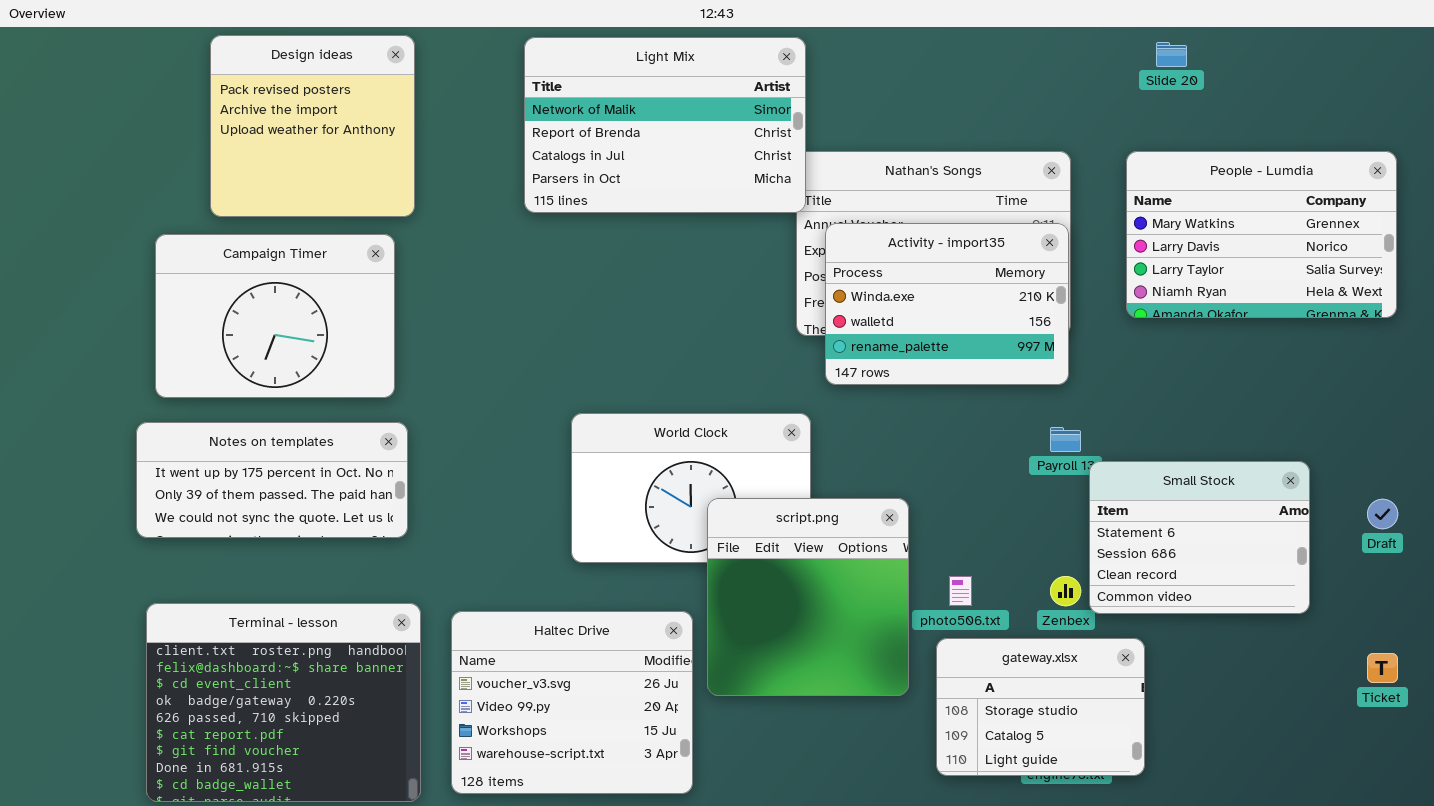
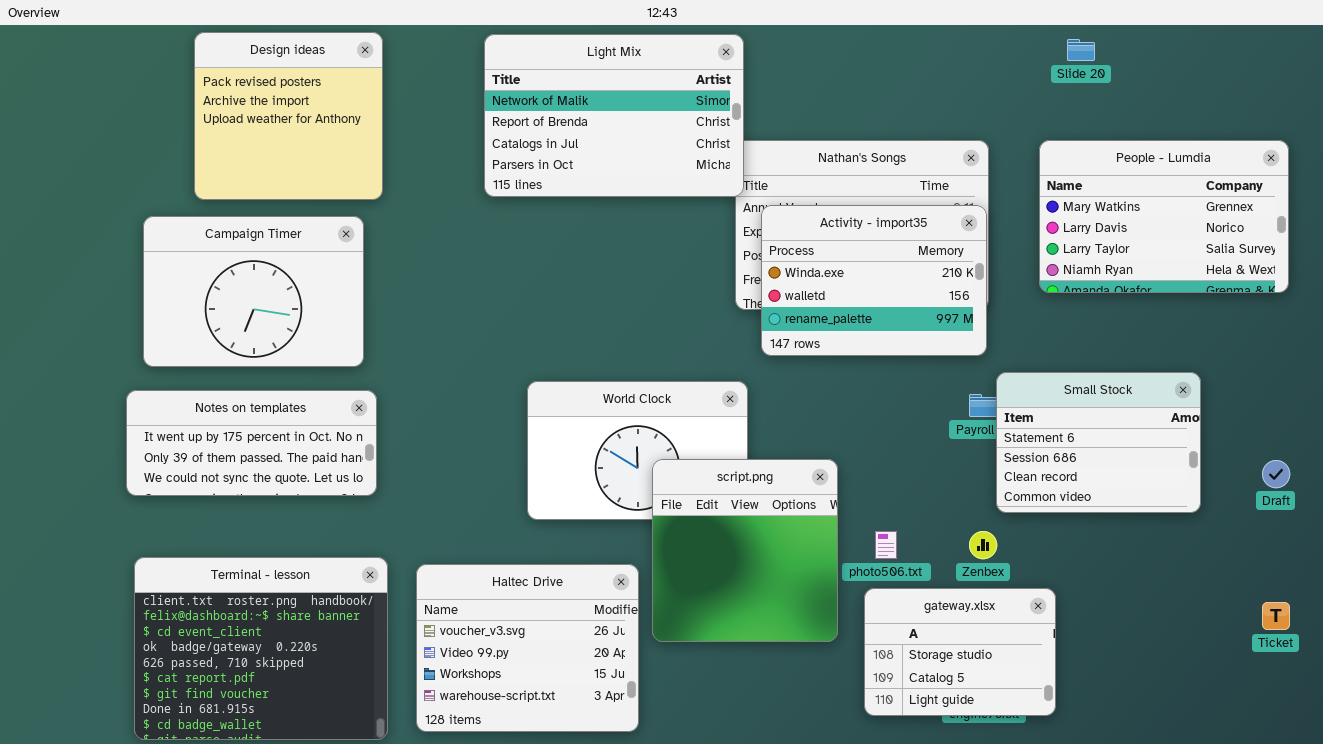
Small Stock: [1089,461,1310,614] -> [996,372,1201,513], moved

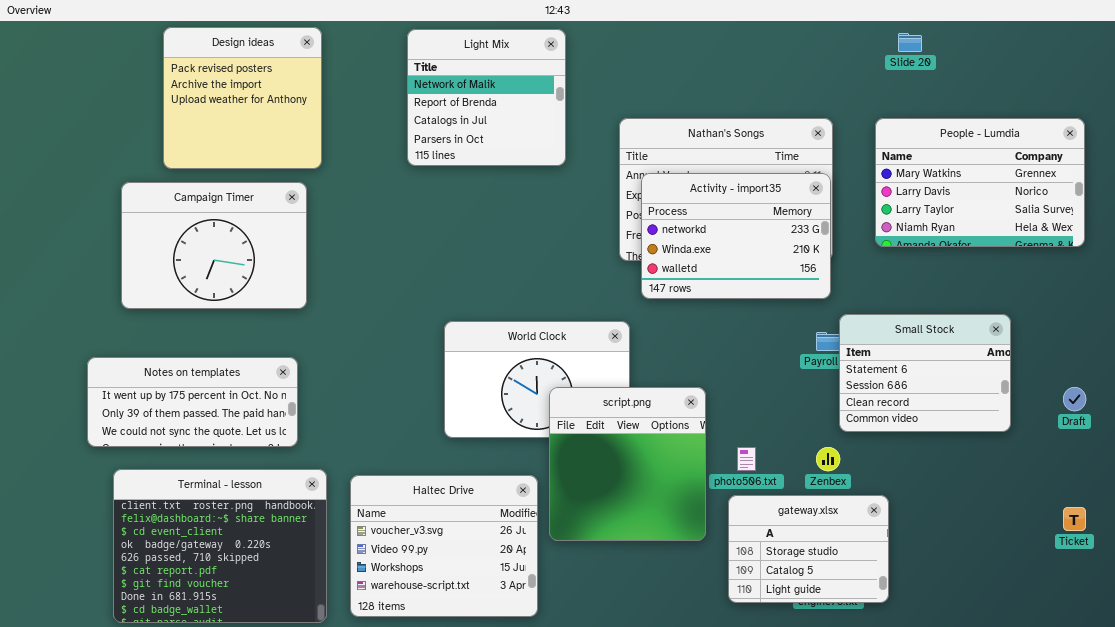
Light Mix: [484,34,744,197] -> [407,29,566,166], resized
Activity - import35: [761,205,987,356] -> [641,173,831,299], scrolled up 1 row
Notes on templates: [126,390,377,496] -> [87,357,298,447], moved

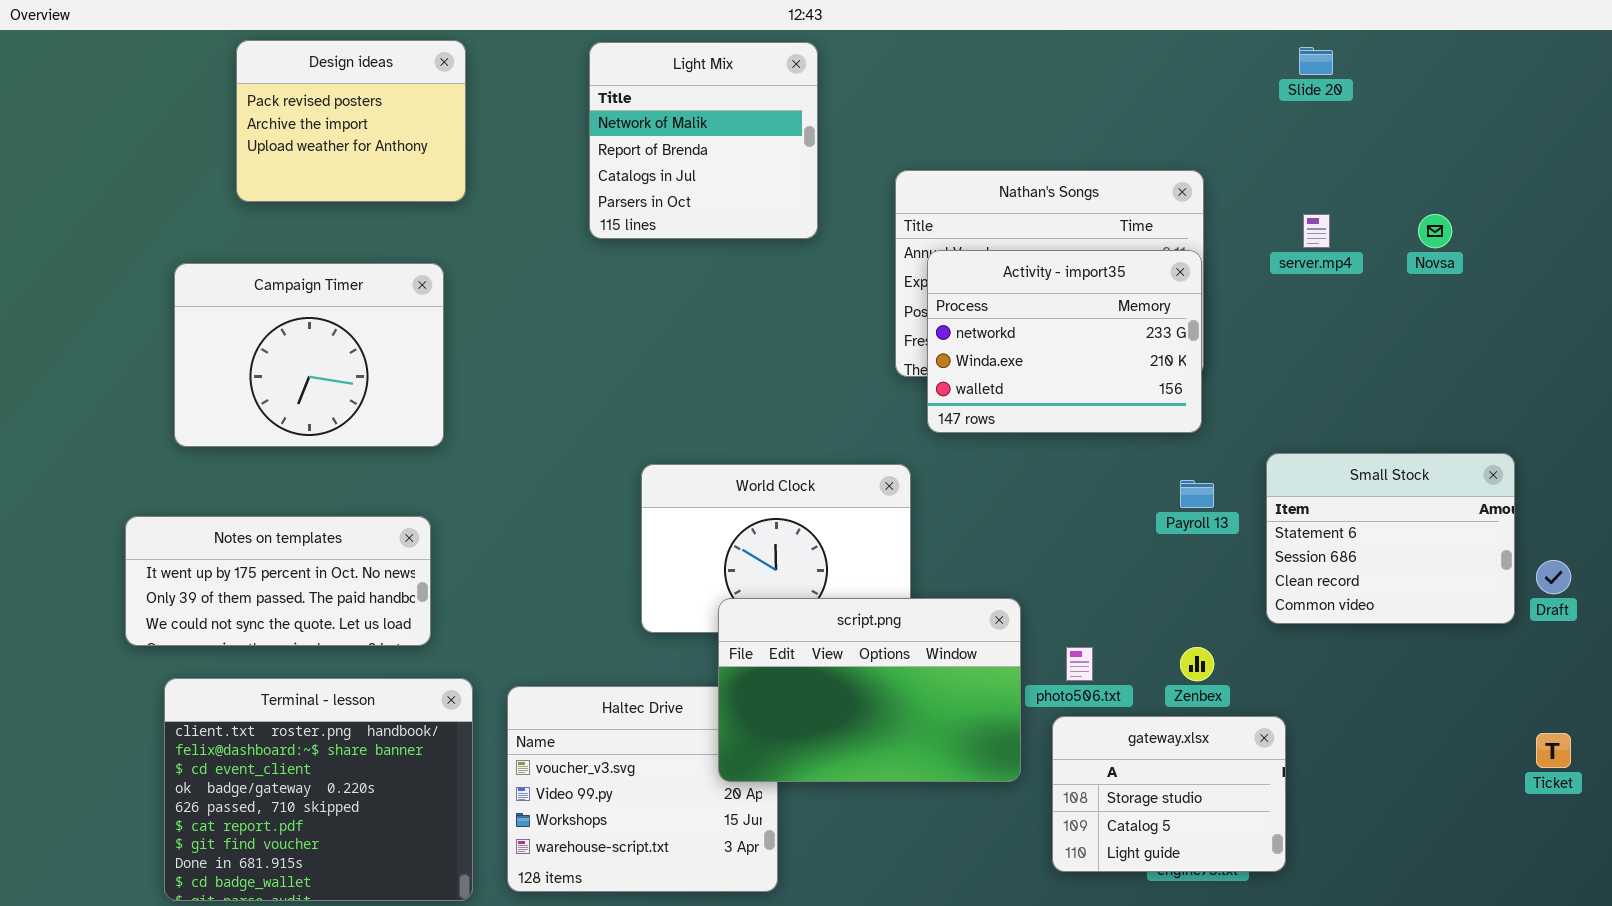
Design ideas: [163,27,322,169] -> [236,40,466,202], resized
People - Lumdia: [875,118,1085,247] -> none, closed
Small Stock: [839,314,1011,432] -> [1266,453,1515,624], moved
script.png: [549,387,706,541] -> [718,598,1021,782], resized

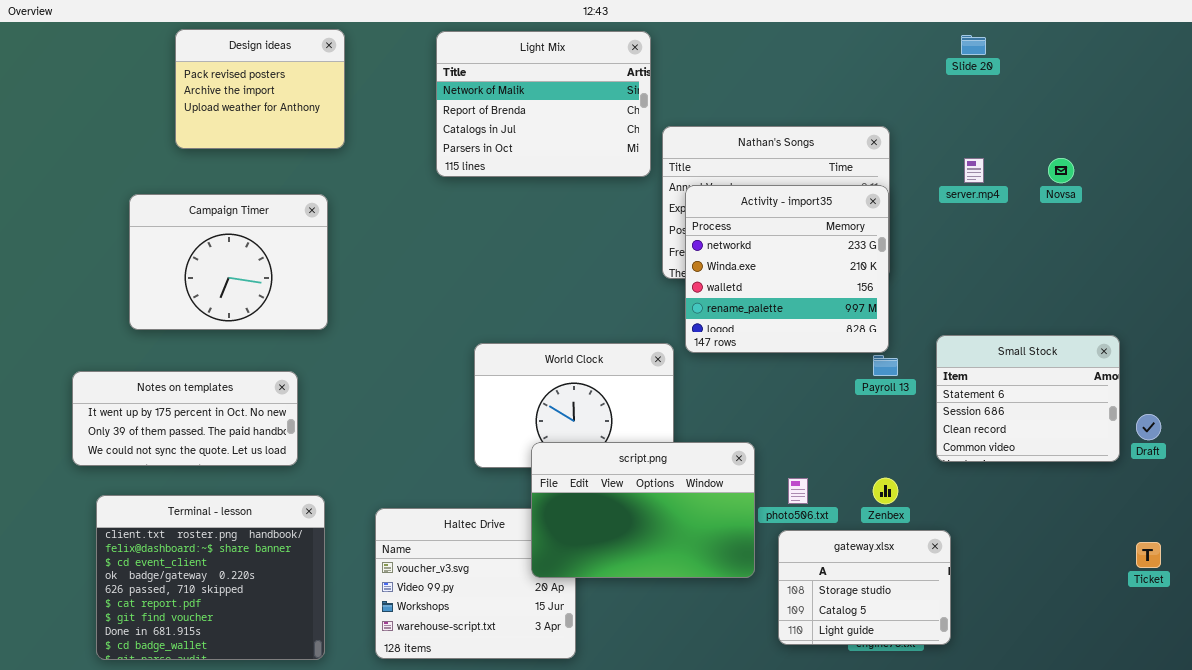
Light Mix: [589,42,818,239] -> [436,31,651,177], resized
Activity - import35: [927,250,1202,433] -> [685,185,889,353], resized
Notes on templates: [125,516,431,646] -> [72,371,298,466], moved
Terminal - lesson: [164,678,473,901] -> [96,495,325,660], moved

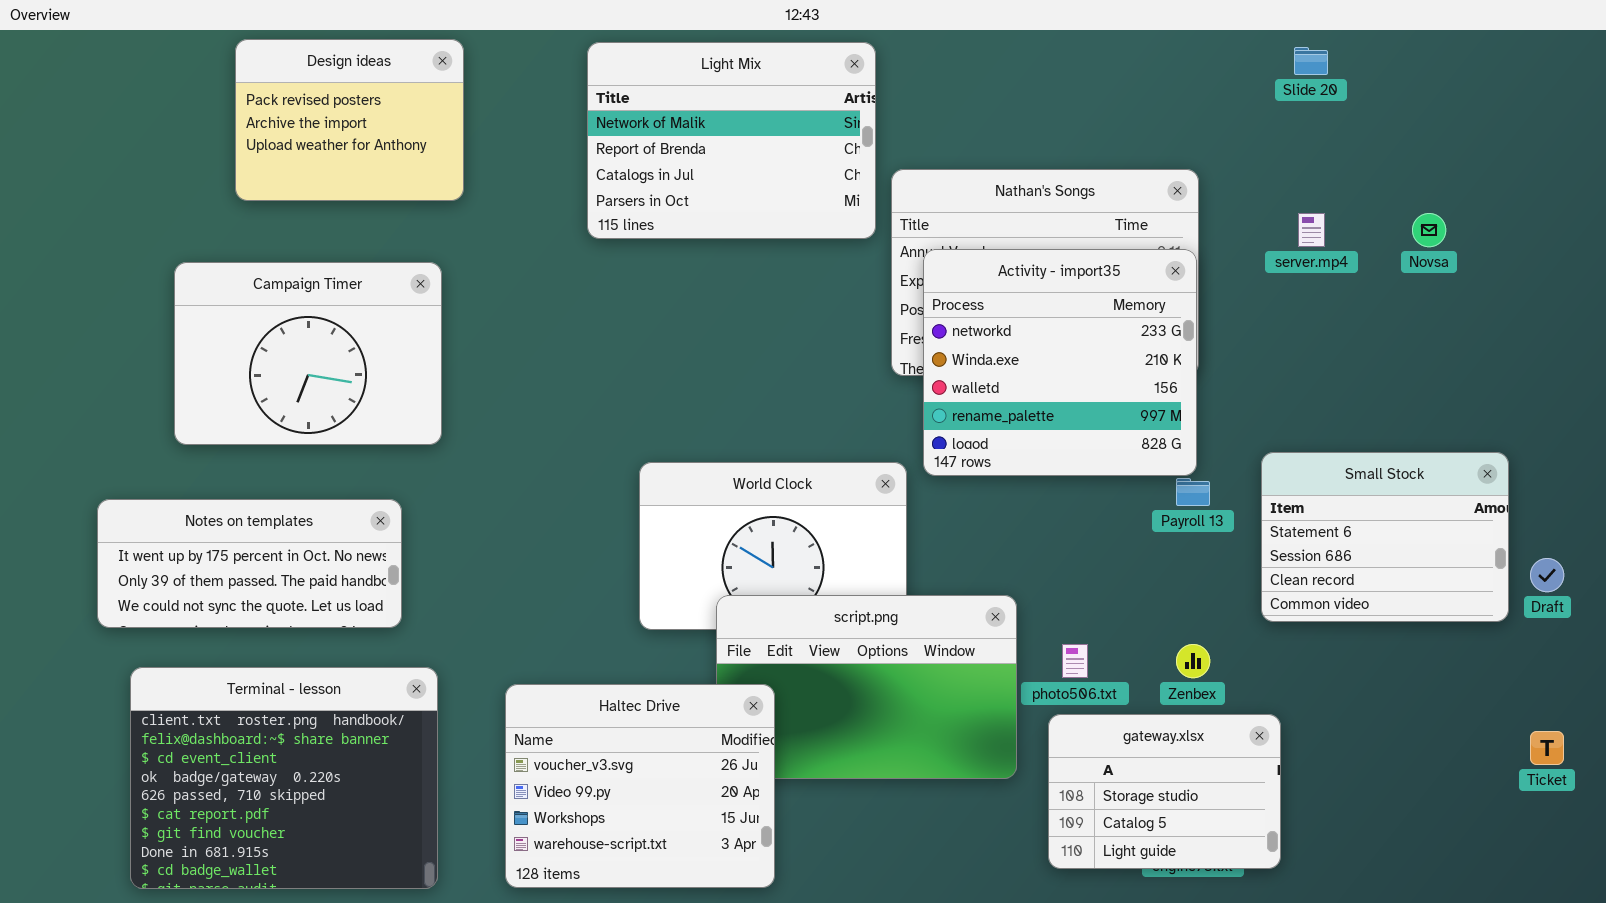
Haltec Drive: [375,508,576,659] -> [505,684,775,888], raised

